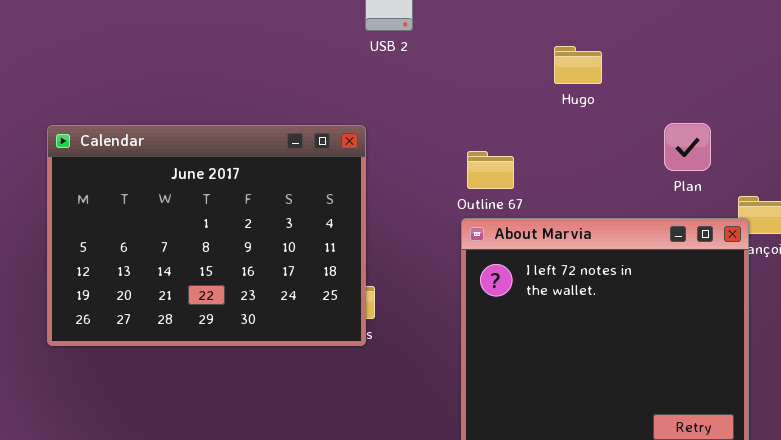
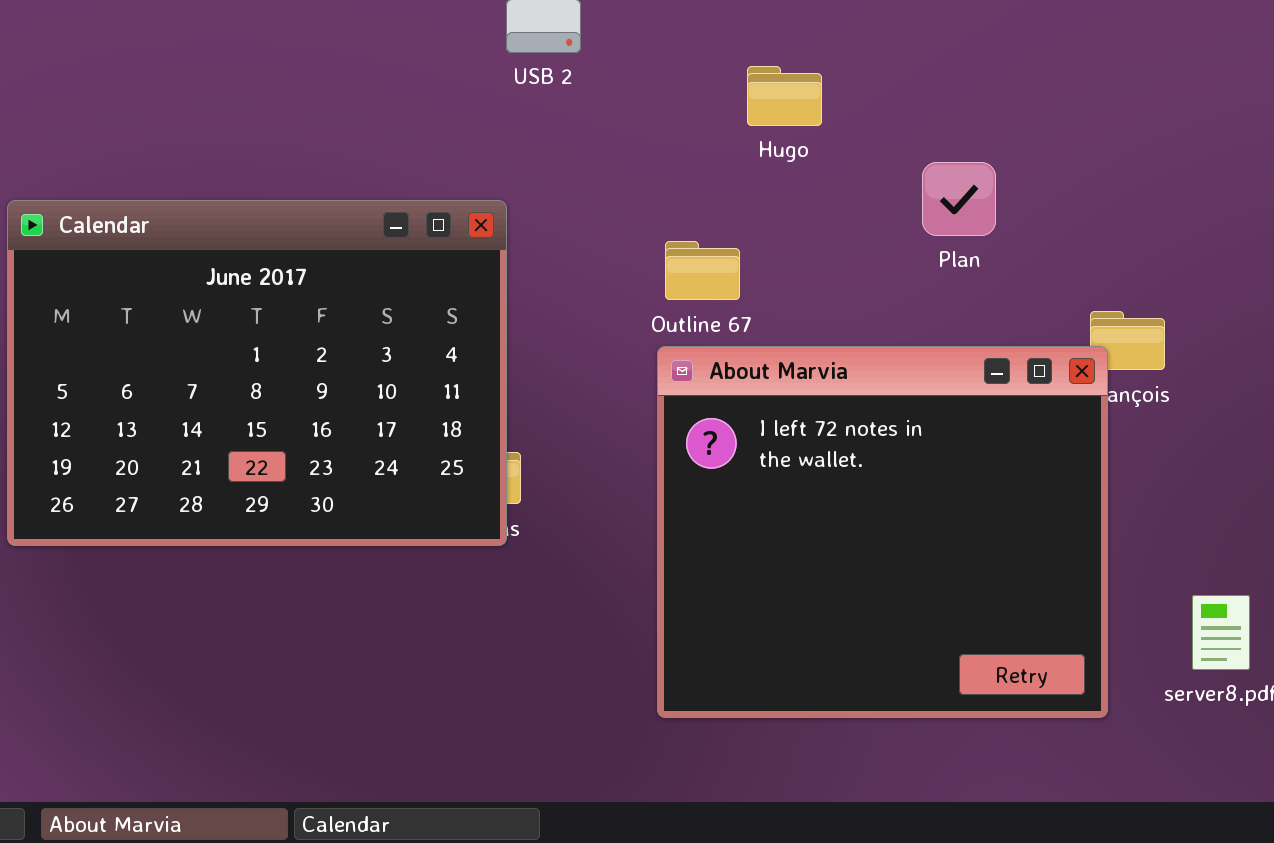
Hugo: [554,46,602,84] -> [747,66,822,126], moved
Plan: [664,123,711,171] -> [922,162,996,236], moved

